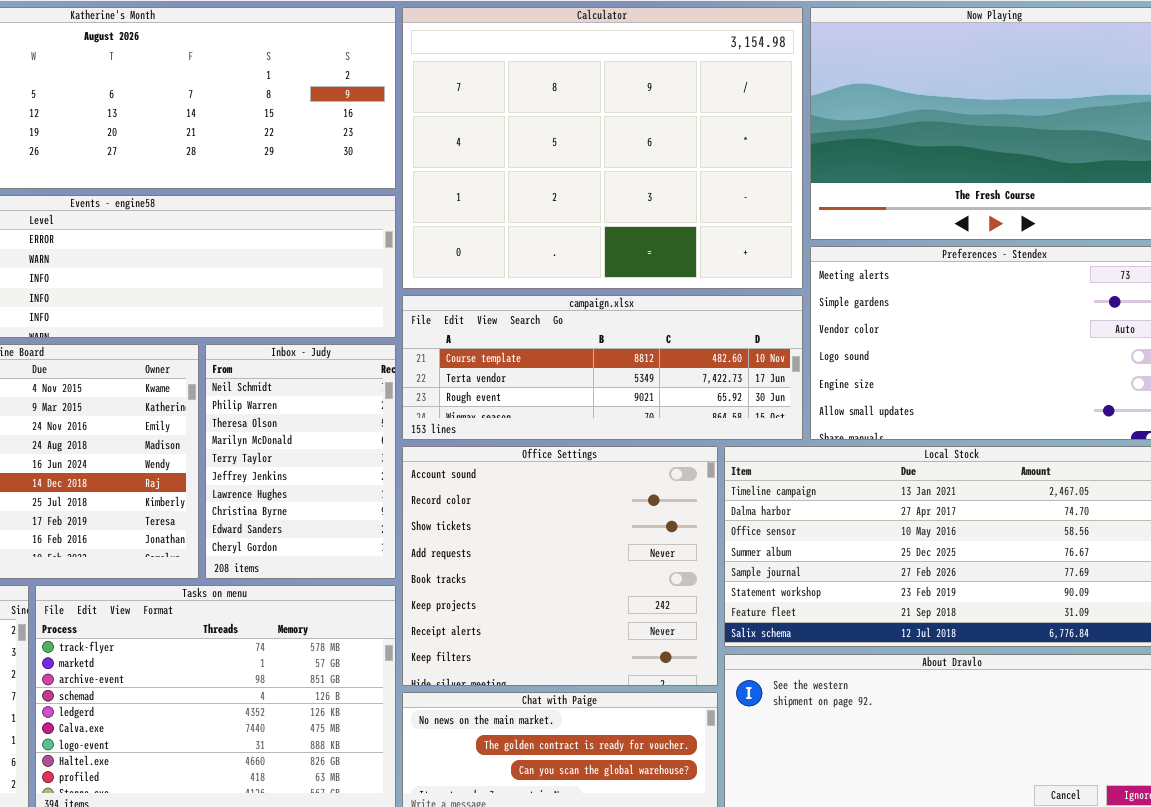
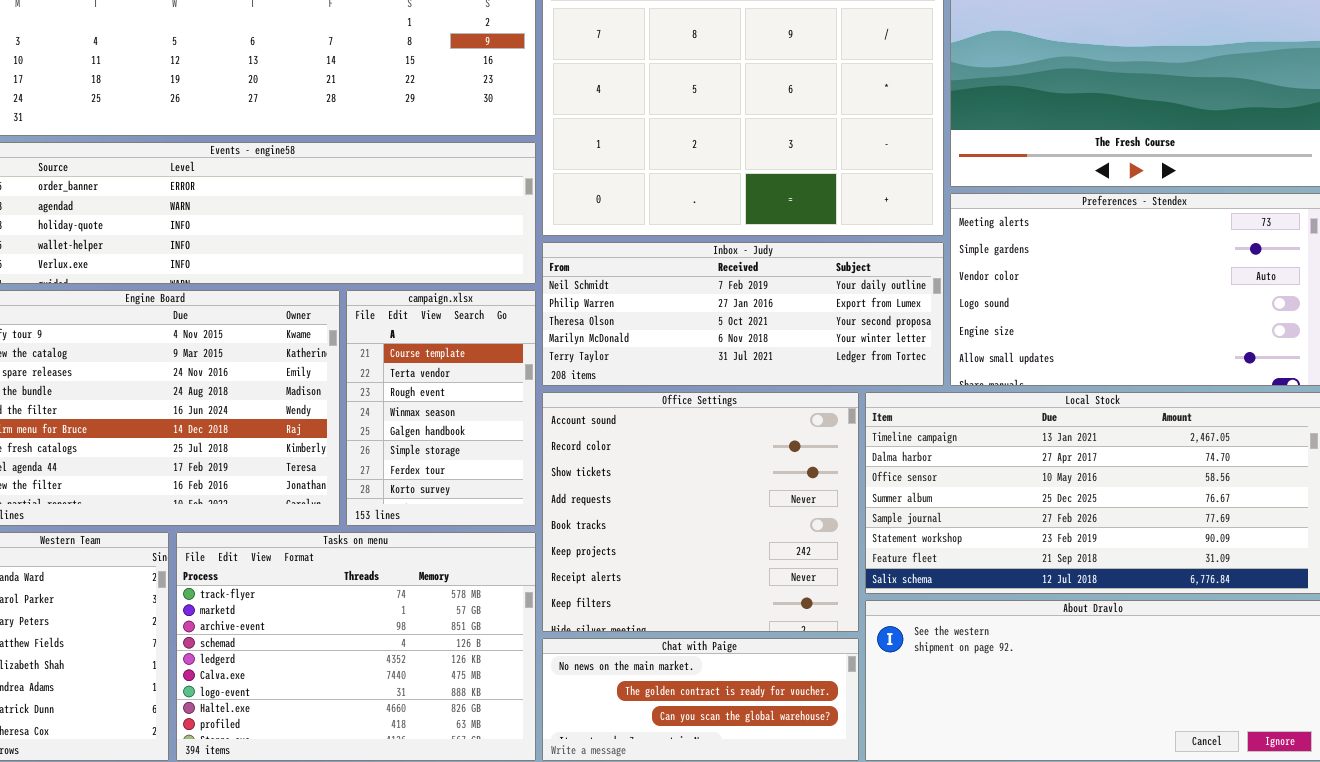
campaign.xlsx: [402,295,803,440] -> [346,290,536,526], moved, resized
Inbox - Judy: [205,344,396,579] -> [542,242,944,386], moved, resized

